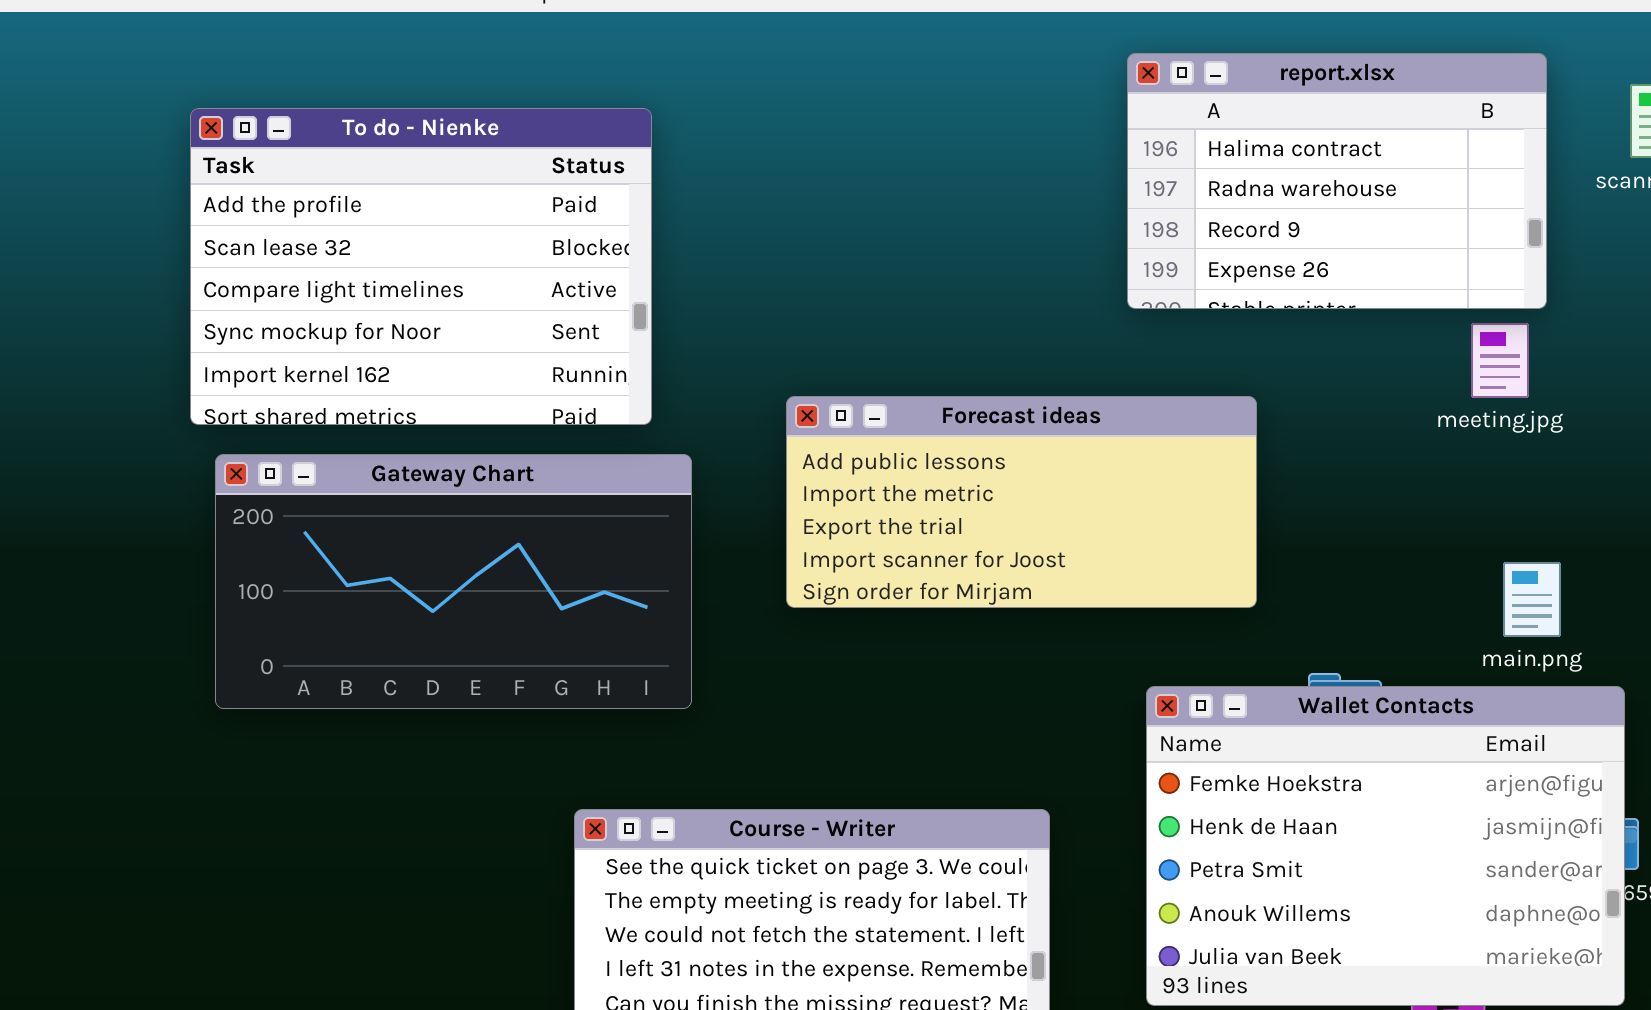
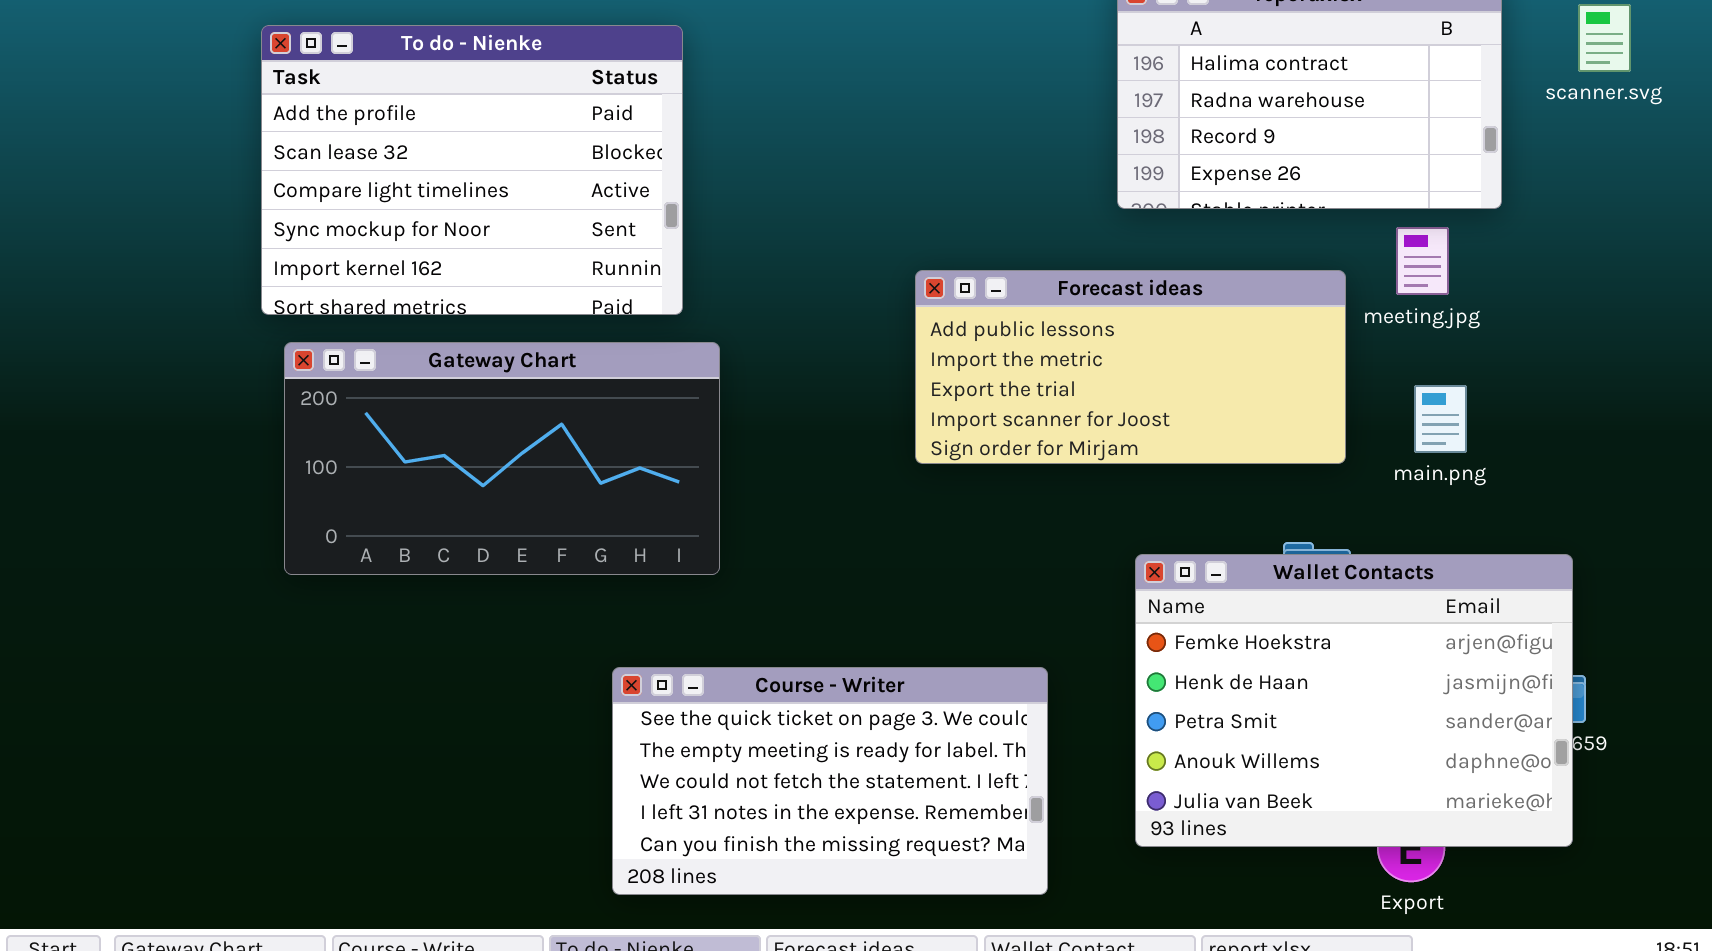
meeting.jpg: [1471,323,1529,398] -> [1396,227,1449,295], moved
Forecast ideas: [786,396,1257,608] -> [915,270,1346,464], moved
main.png: [1503,562,1561,637] -> [1414,385,1467,453], moved

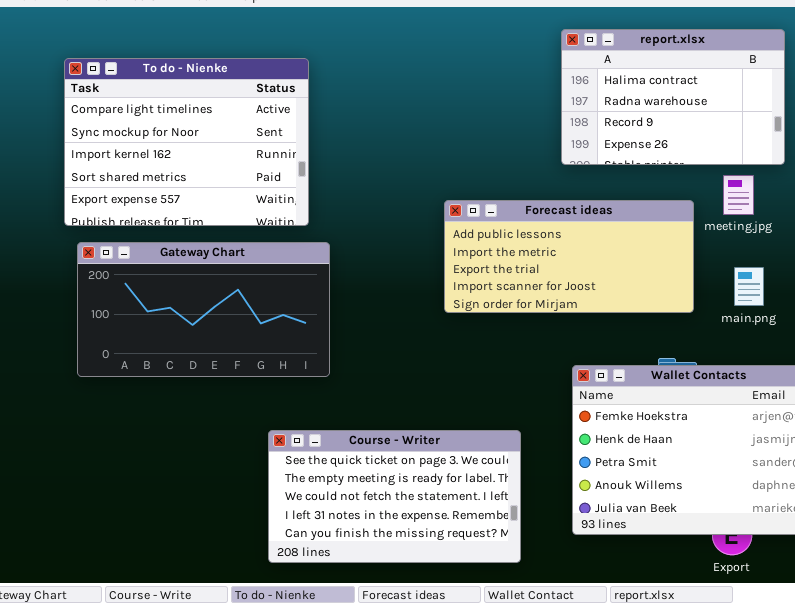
To do - Nienke: [261,25,683,315] -> [64,58,309,226], scrolled down 2 rows

